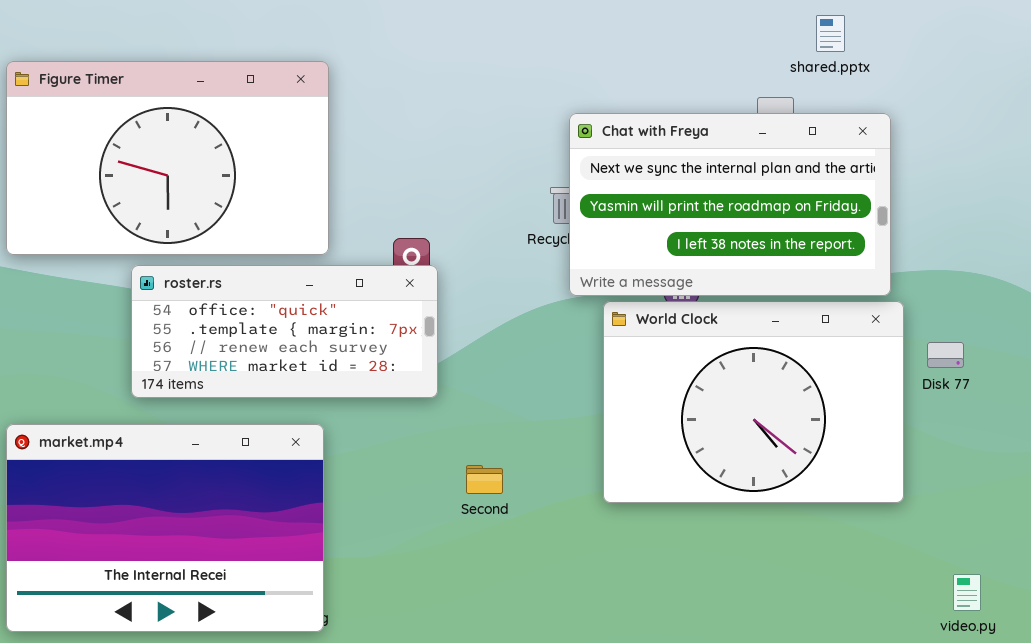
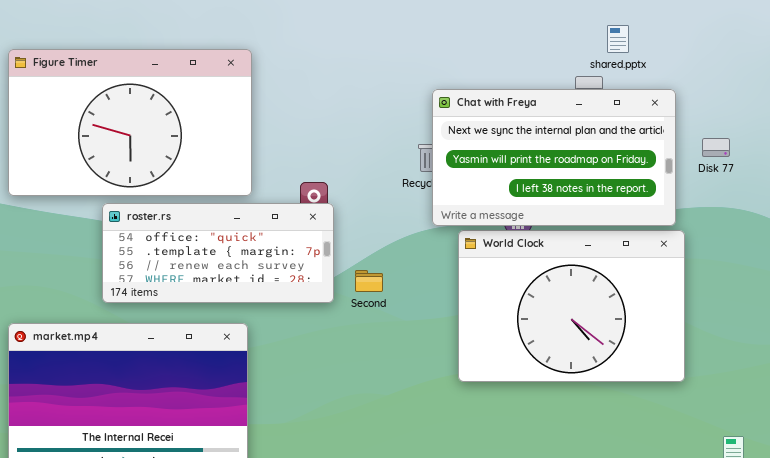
shared.pptx: [816,15,845,52] -> [607,25,629,53], moved
Disk 77: [927,342,964,368] -> [702,138,730,157], moved
Second: [466,465,503,494] -> [355,270,383,292], moved

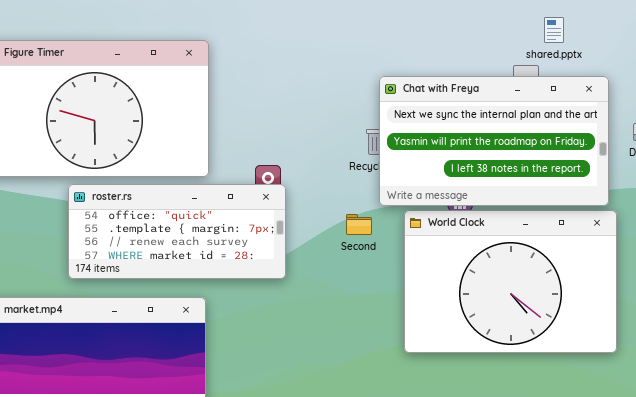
Second: [355,270,383,292] -> [346,214,372,235], moved

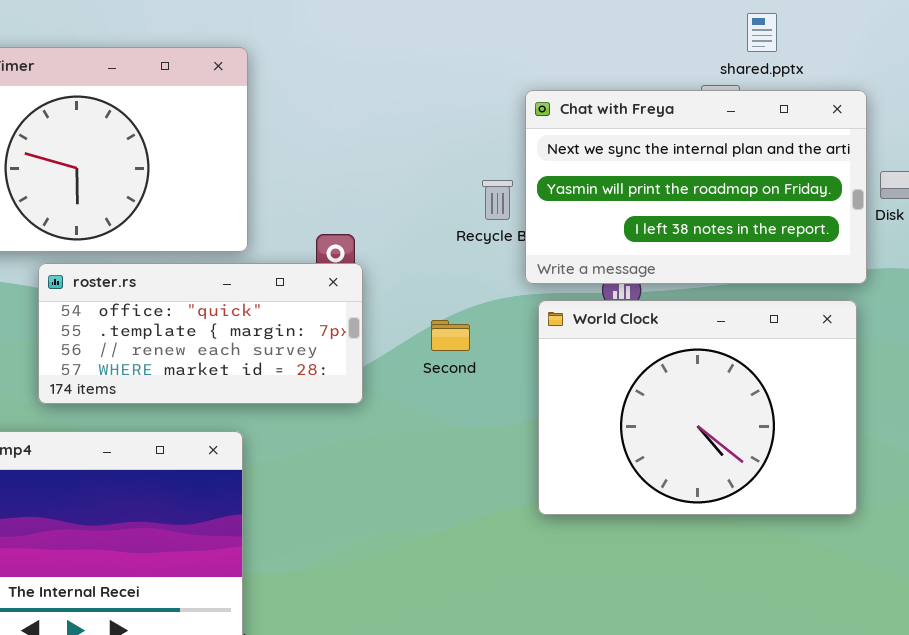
Chat with Freya: [379,76,609,206] -> [525,90,867,284], moved
Second: [346,214,372,235] -> [431,320,470,351], moved

